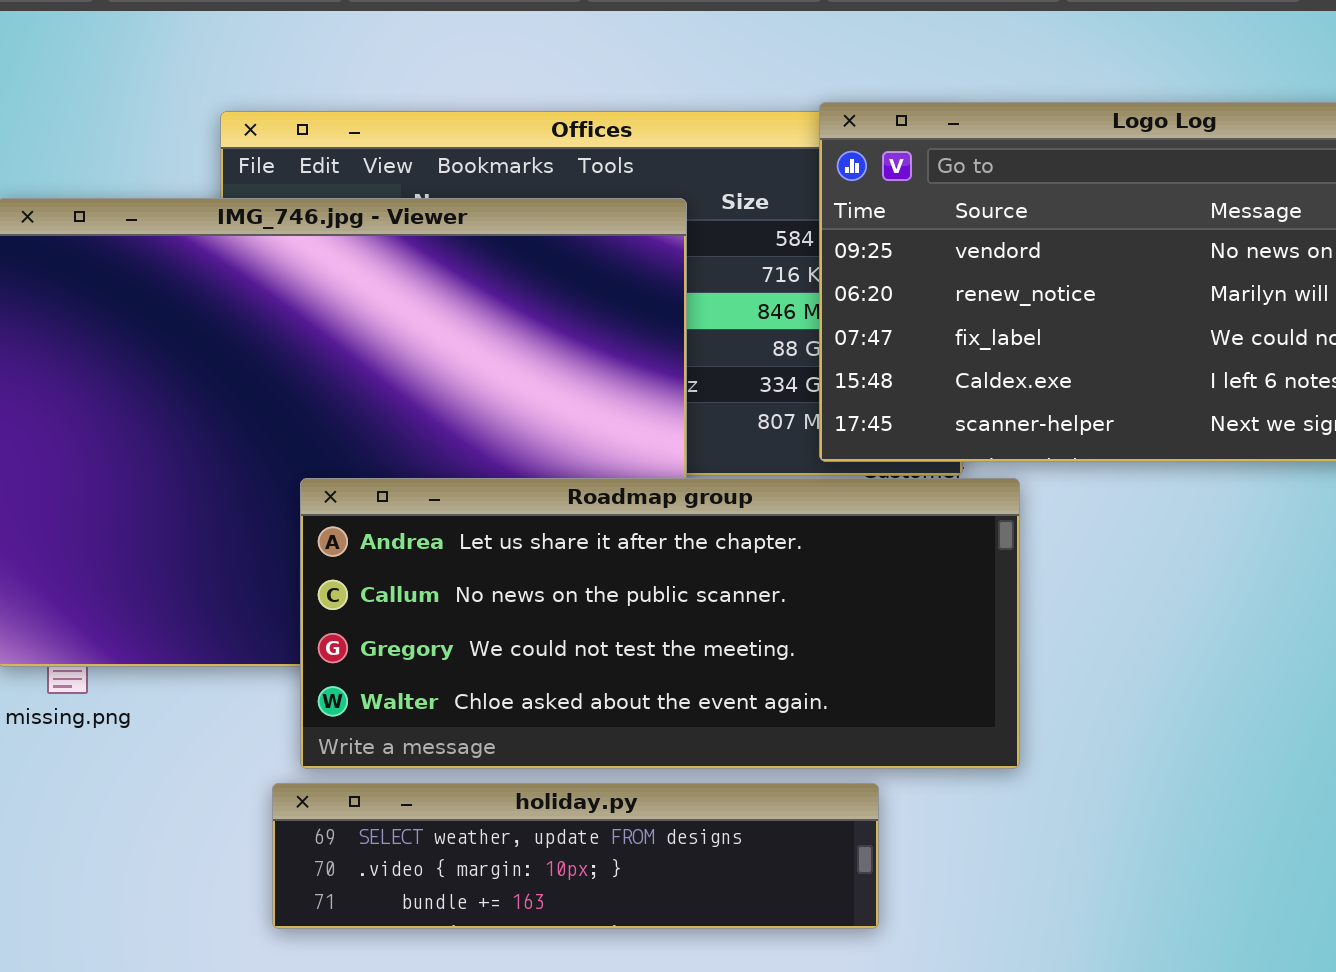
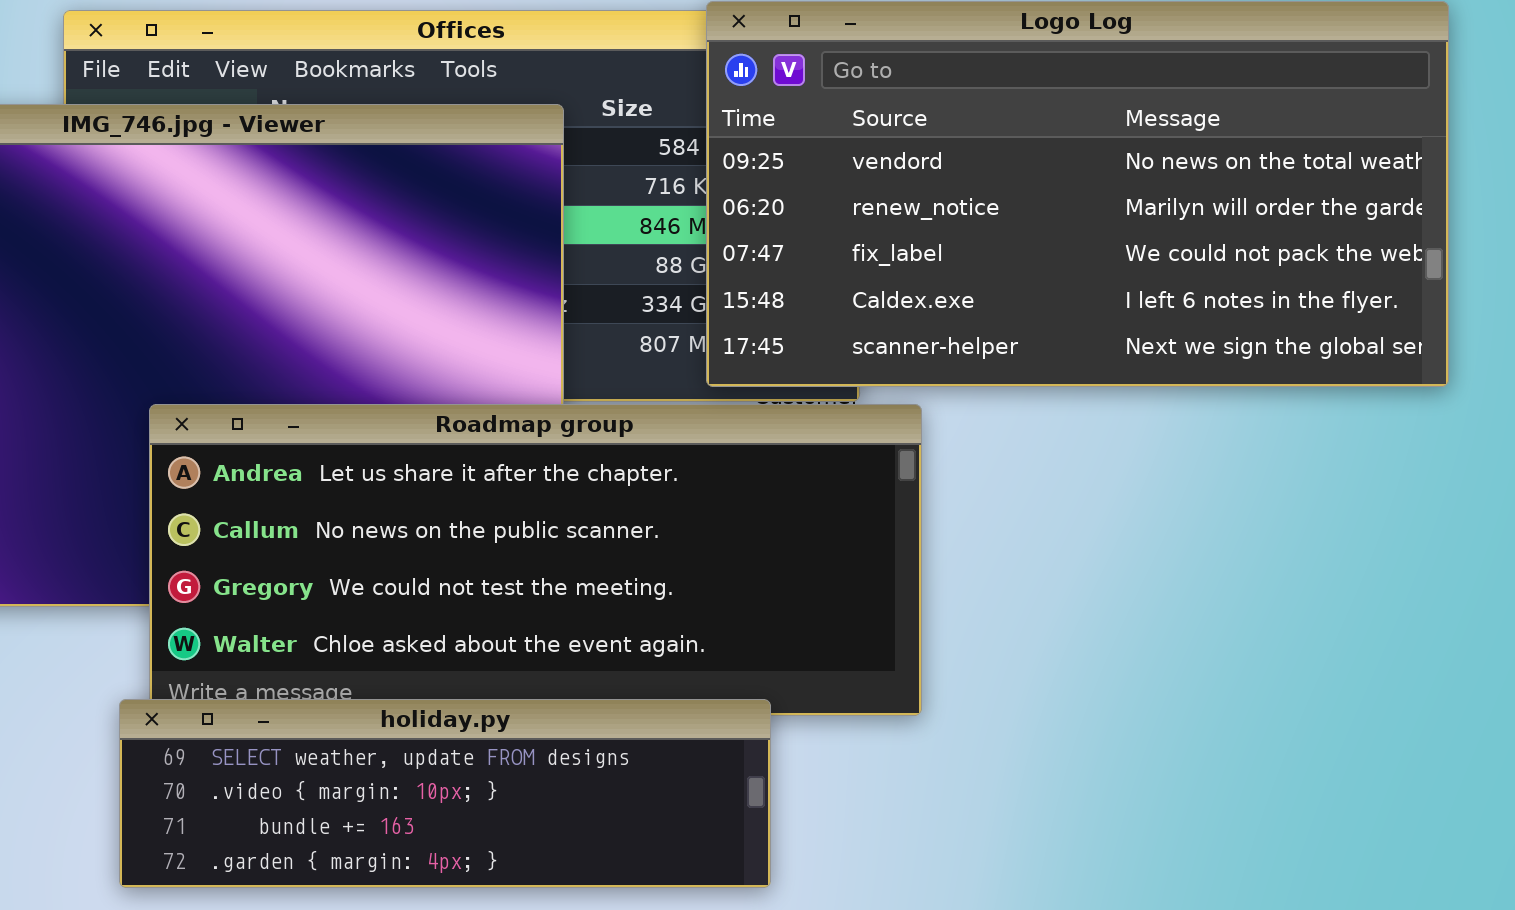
holiday.py: [272,783,879,929] -> [119,699,771,888], resized

